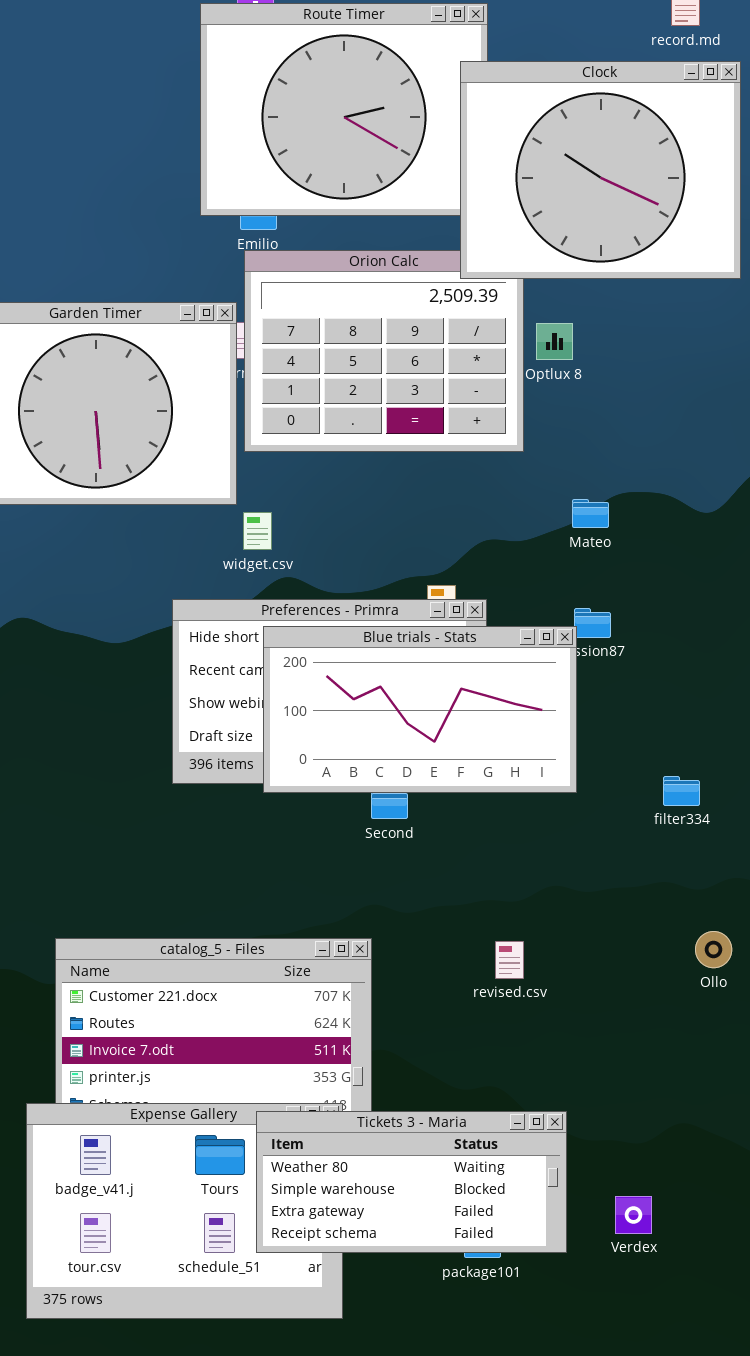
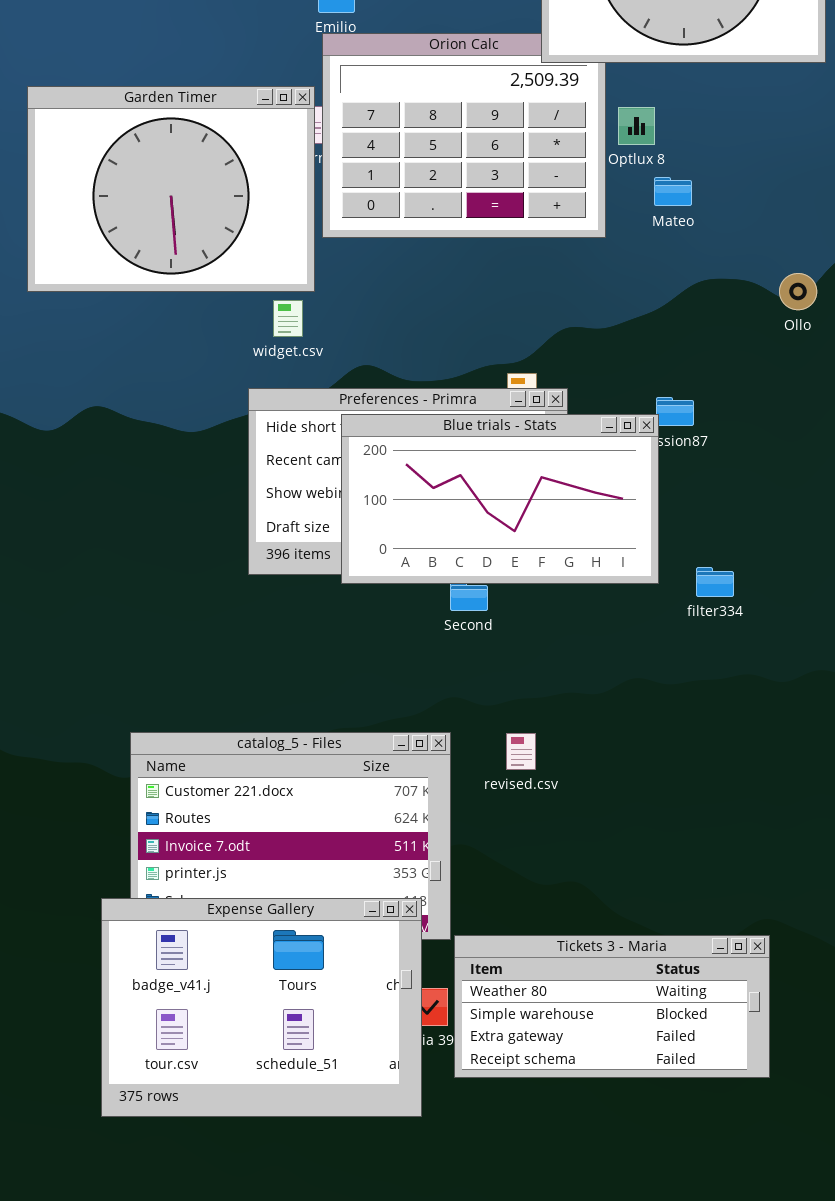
Mateo: [572,499,609,528] -> [654,177,692,206], moved
widget.csv: [243,512,272,550] -> [273,300,303,337], moved
filter334: [663,776,700,806] -> [696,567,734,597], moved
Ollo: [695,931,732,968] -> [779,273,817,310], moved
revised.csv: [495,941,524,979] -> [506,733,536,770], moved
Tickets 3 - Maria: [256,1111,567,1253] -> [454,935,770,1078], moved

